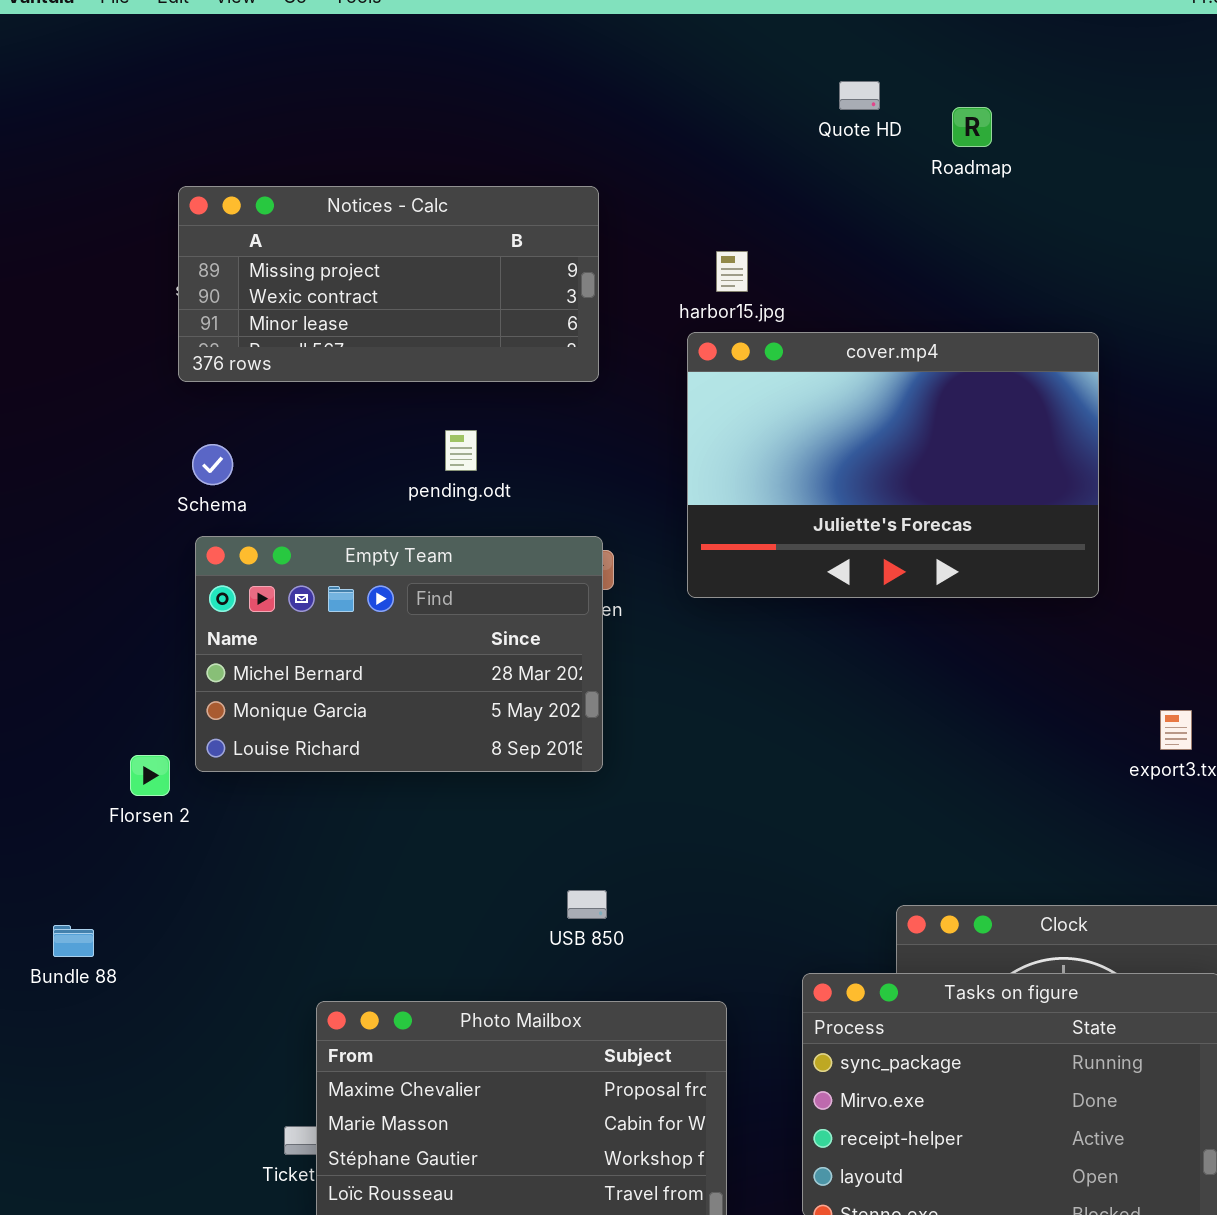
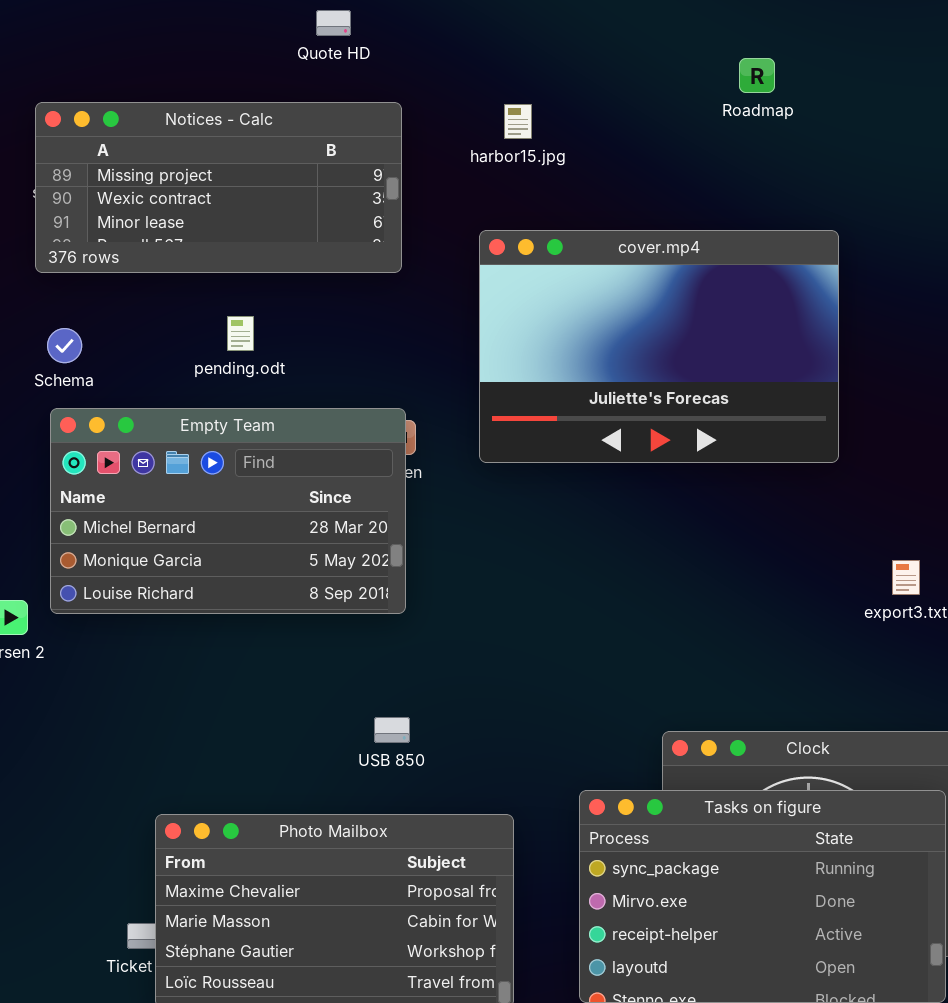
Quote HD: [839,81,880,110] -> [316,10,351,36], moved
Roadmap: [952,107,992,147] -> [739,58,775,93], moved
harbor15.jpg: [716,251,748,292] -> [504,104,532,139], moved
pending.odt: [445,430,477,471] -> [227,316,254,351], moved

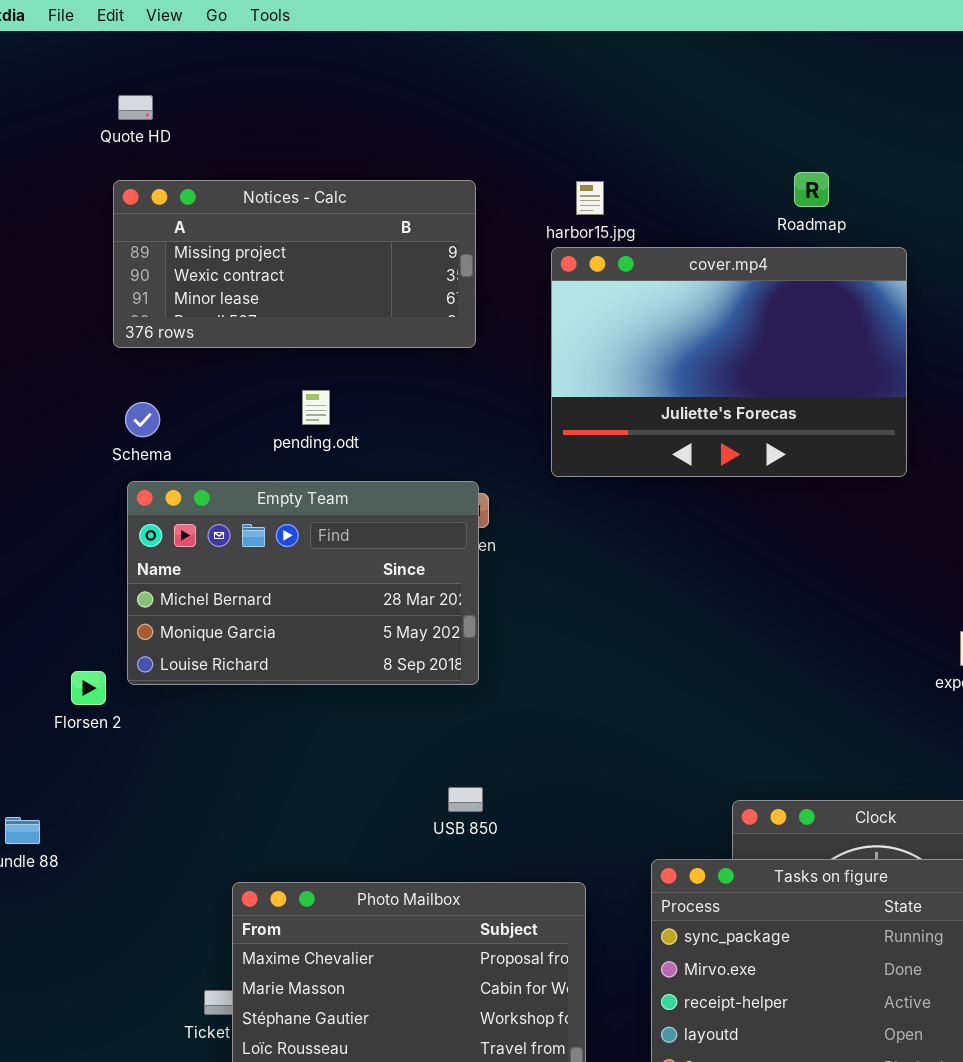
Quote HD: [316,10,351,36] -> [118,95,153,120], moved
Roadmap: [739,58,775,93] -> [794,172,829,207], moved
cover.mp4: [479,230,839,463] -> [551,247,907,477], moved

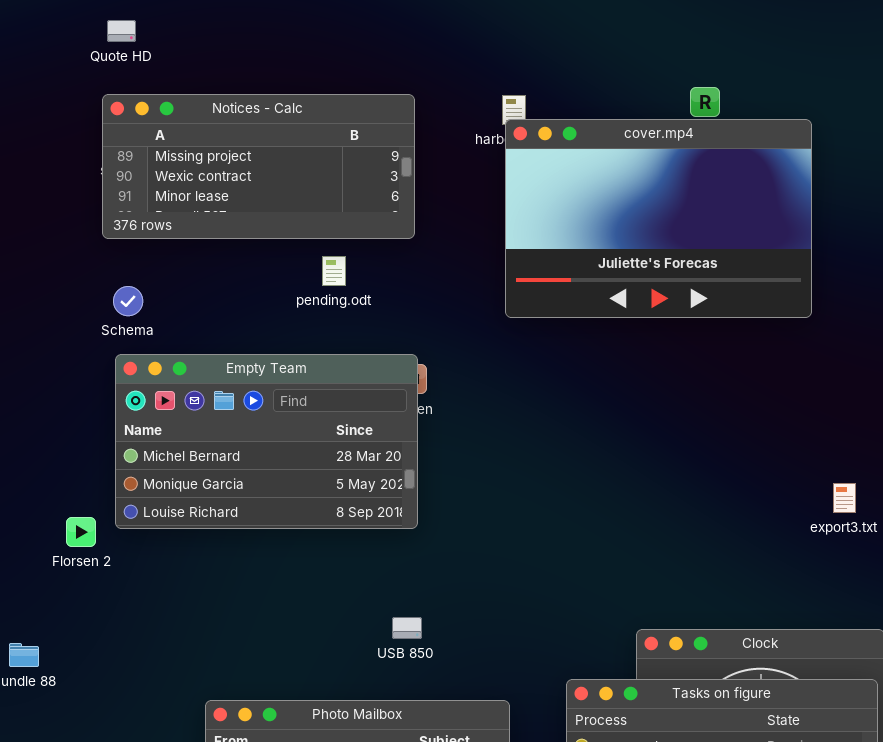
cover.mp4: [551,247,907,477] -> [505,119,812,318], moved
pending.odt: [302,390,330,425] -> [322,256,346,286], moved

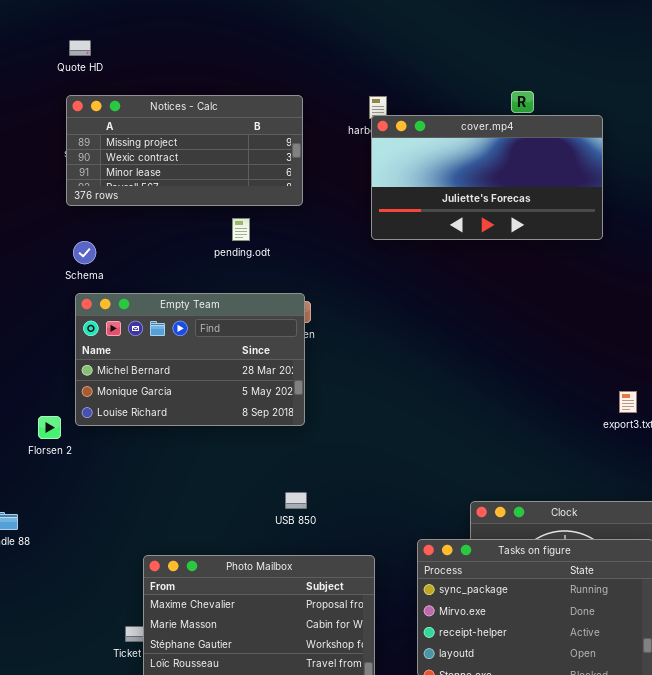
cover.mp4: [505,119,812,318] -> [371,115,603,240], resized

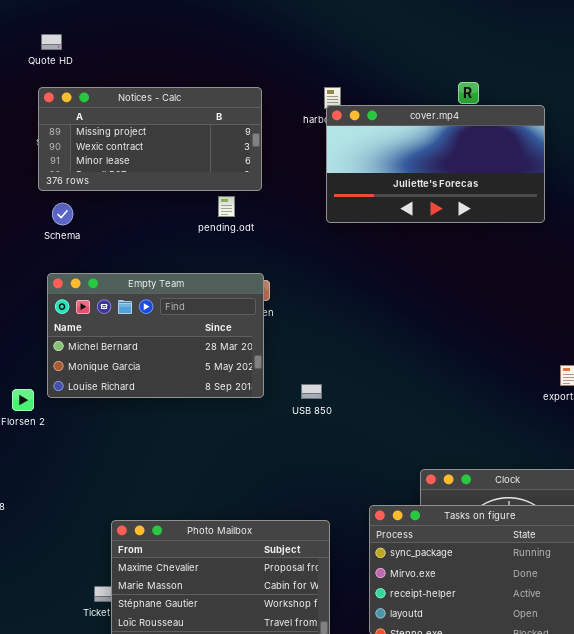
pending.odt: [232,218,250,241] -> [218,196,235,217], moved
Schema: [73,241,96,264] -> [52,203,73,225], moved
USB 850: [285,492,307,509] -> [301,384,322,399], moved

